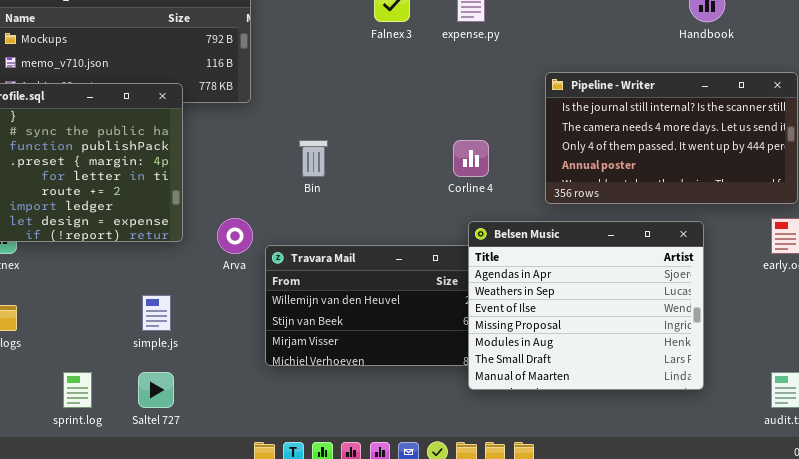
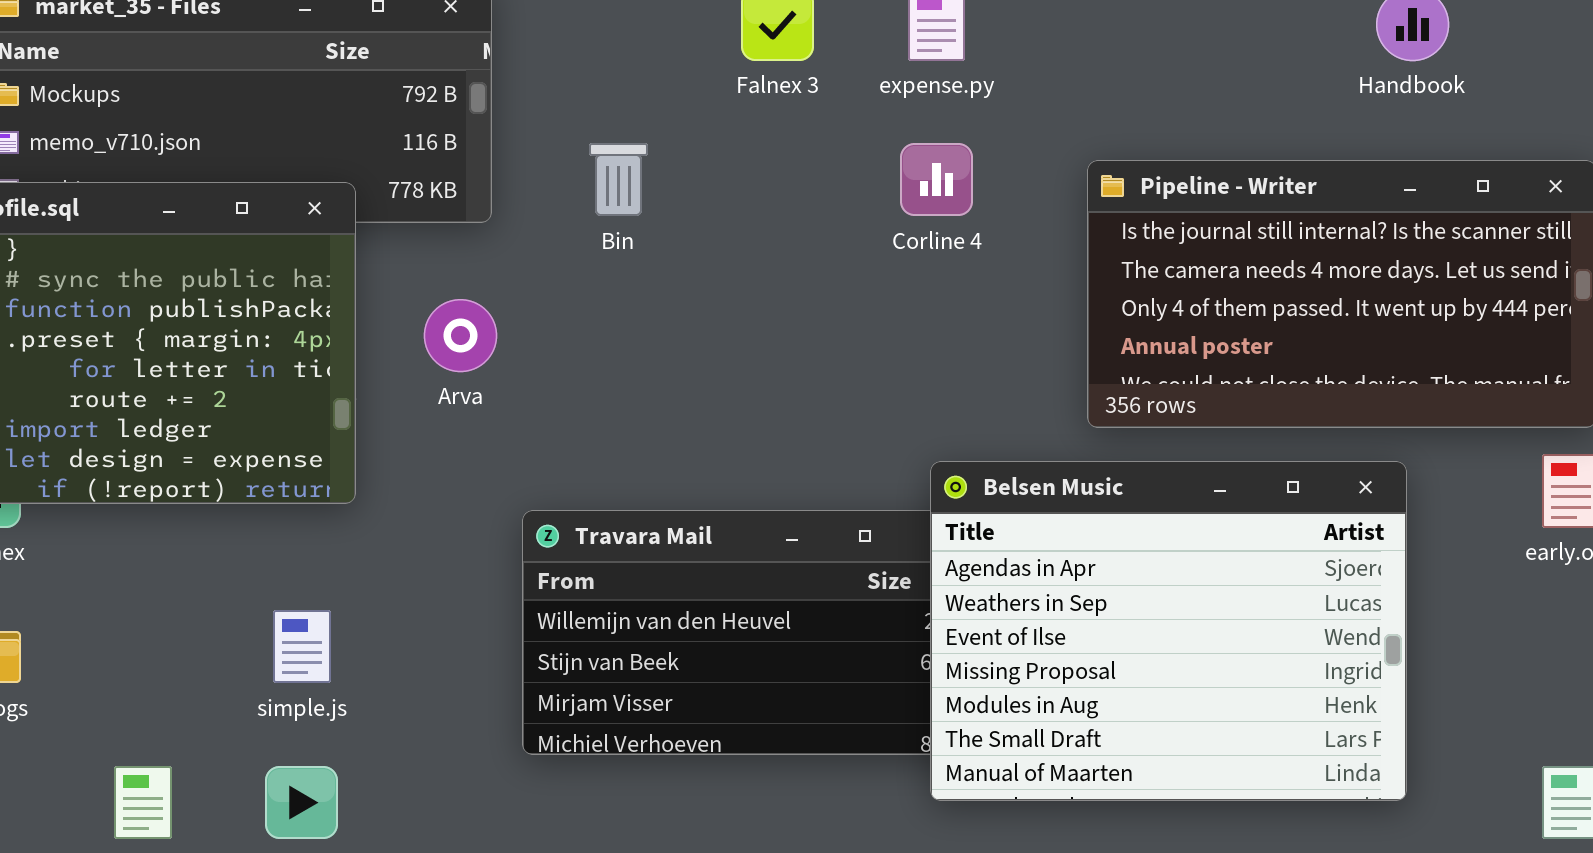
Bin: [299,140,328,177] -> [589,143,648,216], moved
Corline 4: [453,140,489,177] -> [900,143,973,216], moved
Arva: [217,218,253,254] -> [424,299,497,372], moved

